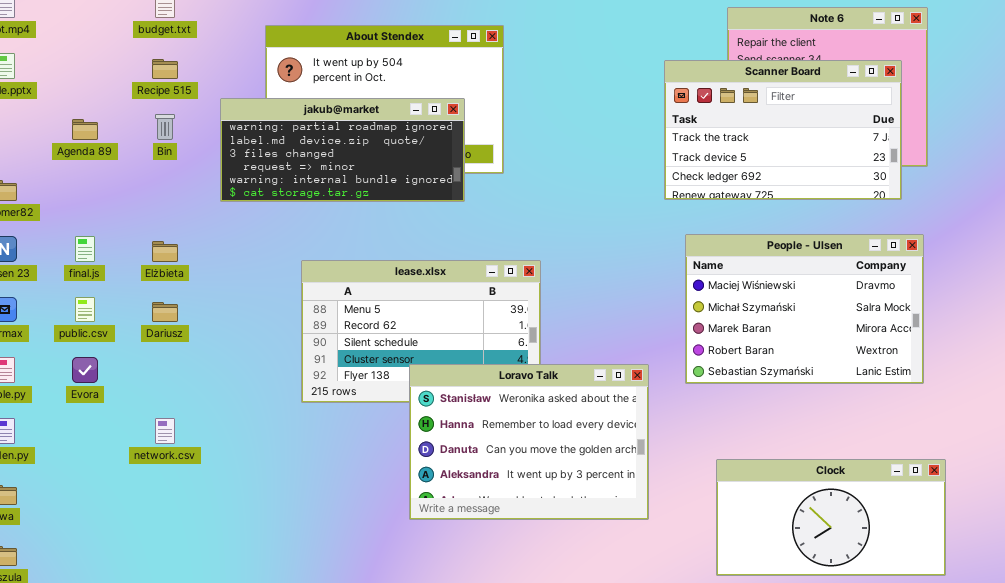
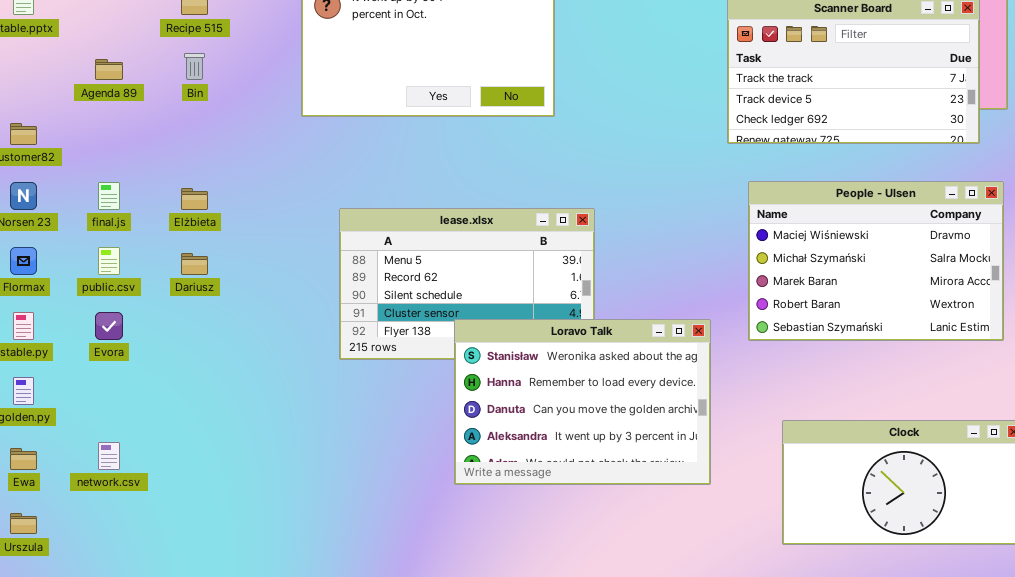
jakub@market: [220,98,465,202] -> none, closed
network.csv: [155,418,175,444] -> [98,442,120,470], moved

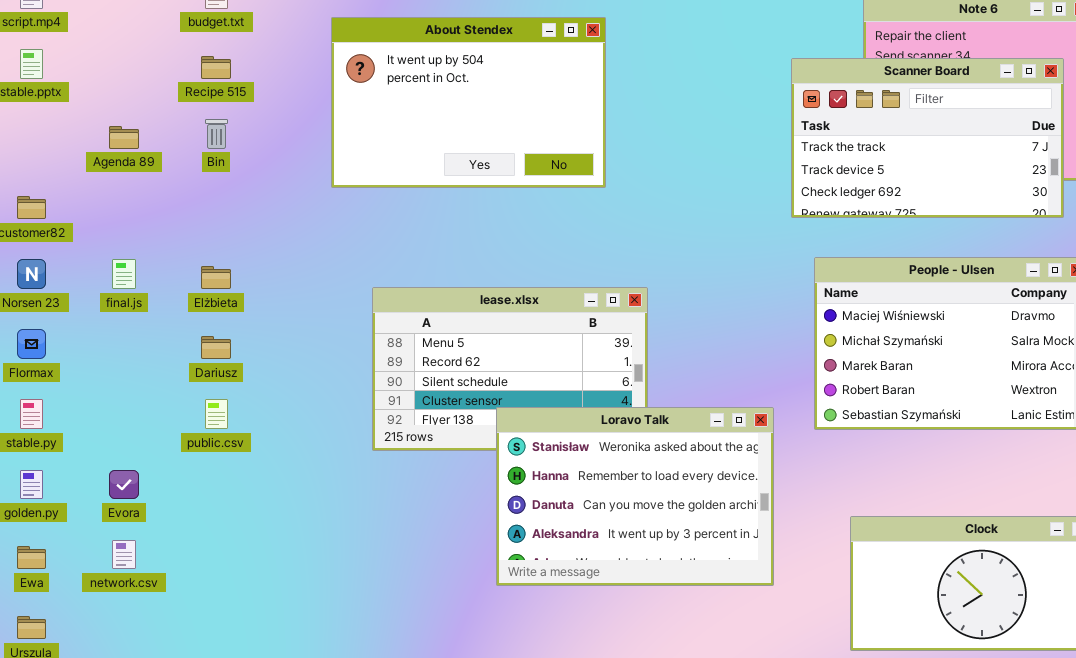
public.csv: [98,247,120,275] -> [205,399,228,429], moved
Evora: [95,312,123,340] -> [109,470,139,499], moved

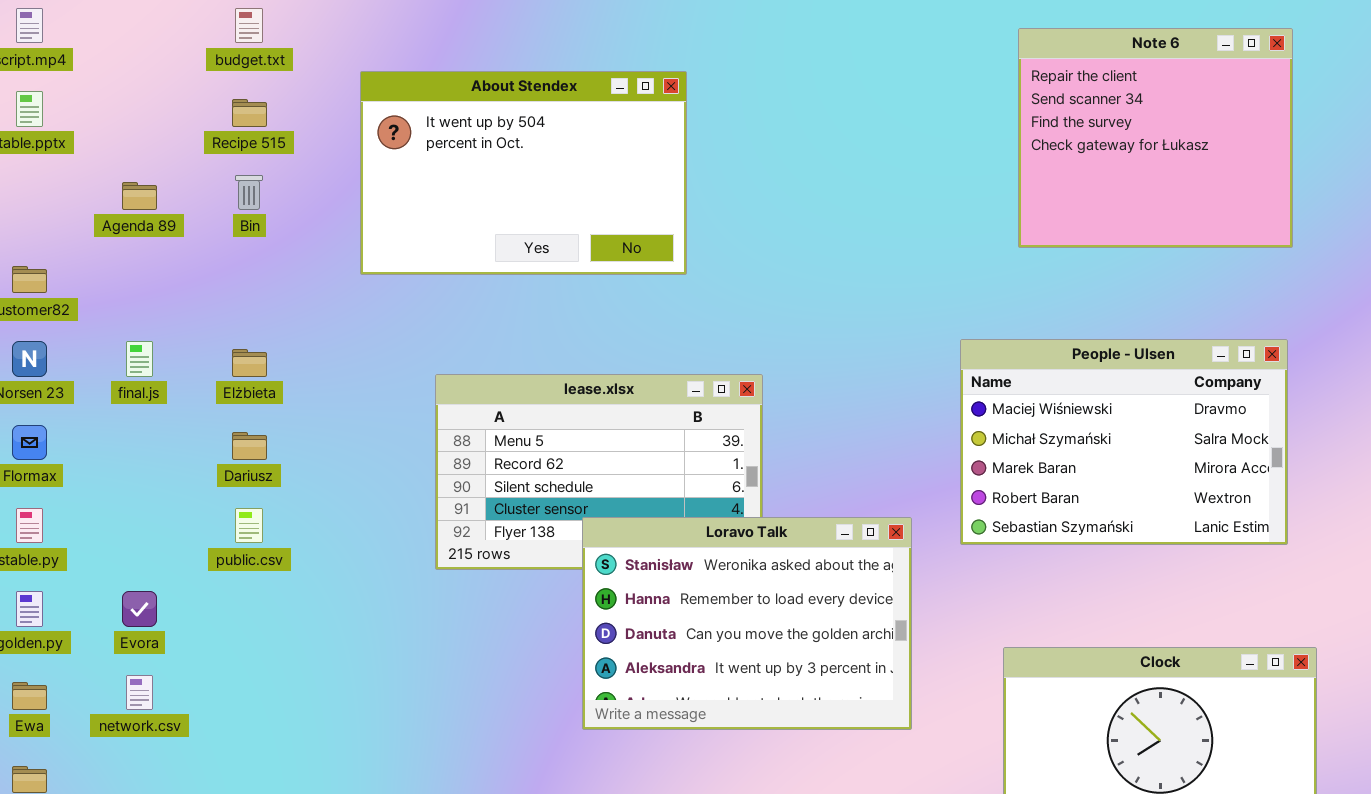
About Stendex: [331,17,606,188] -> [360,71,687,275], moved
Scanner Board: [791,58,1064,218] -> none, closed

